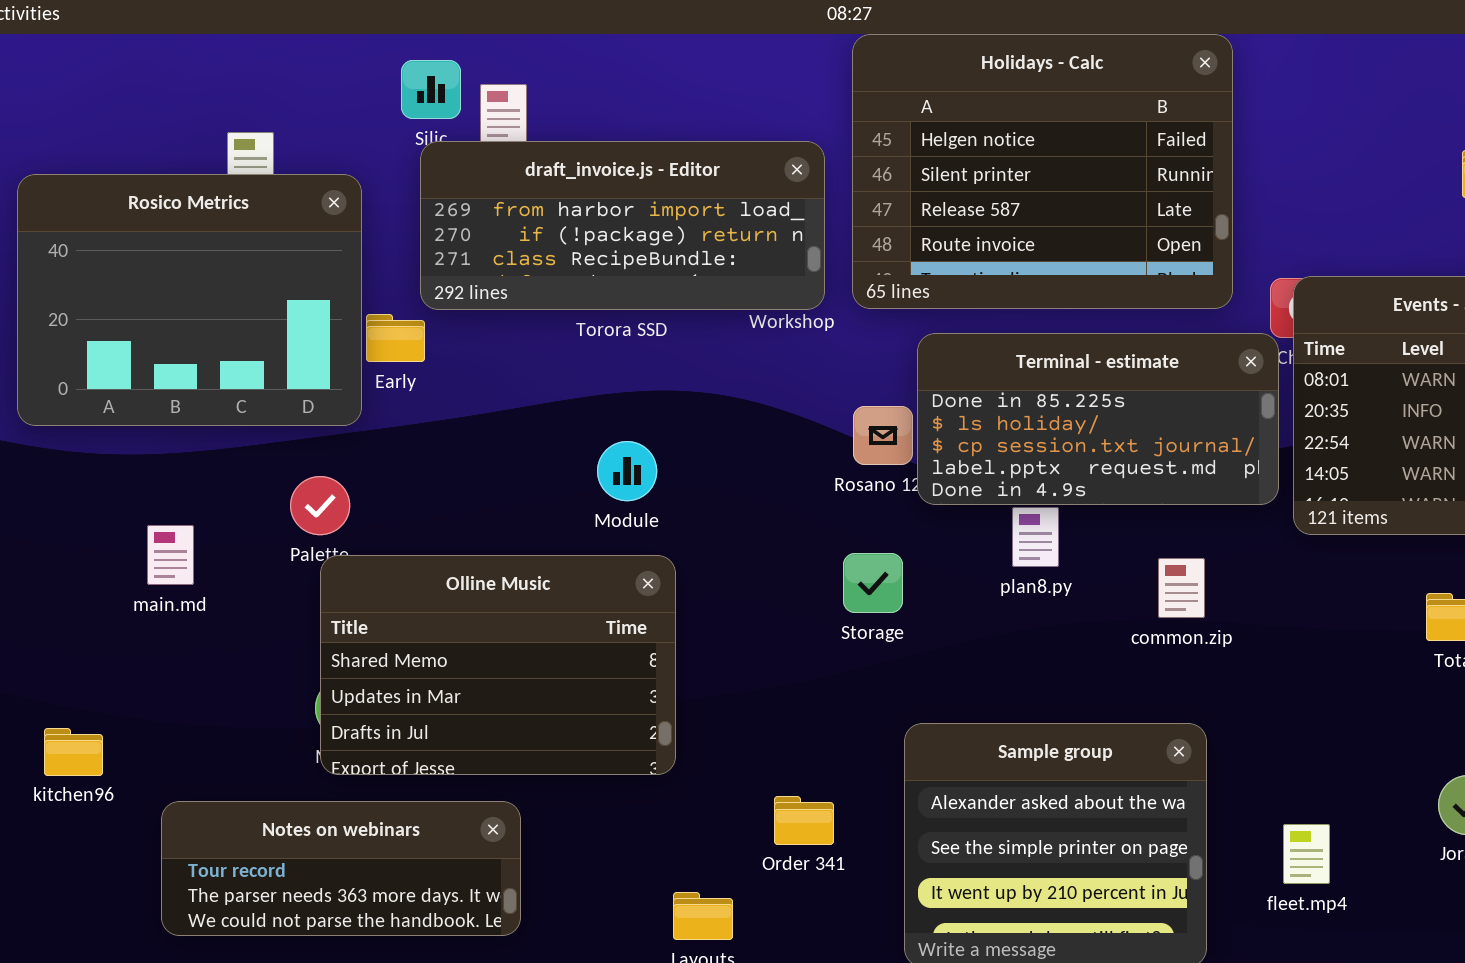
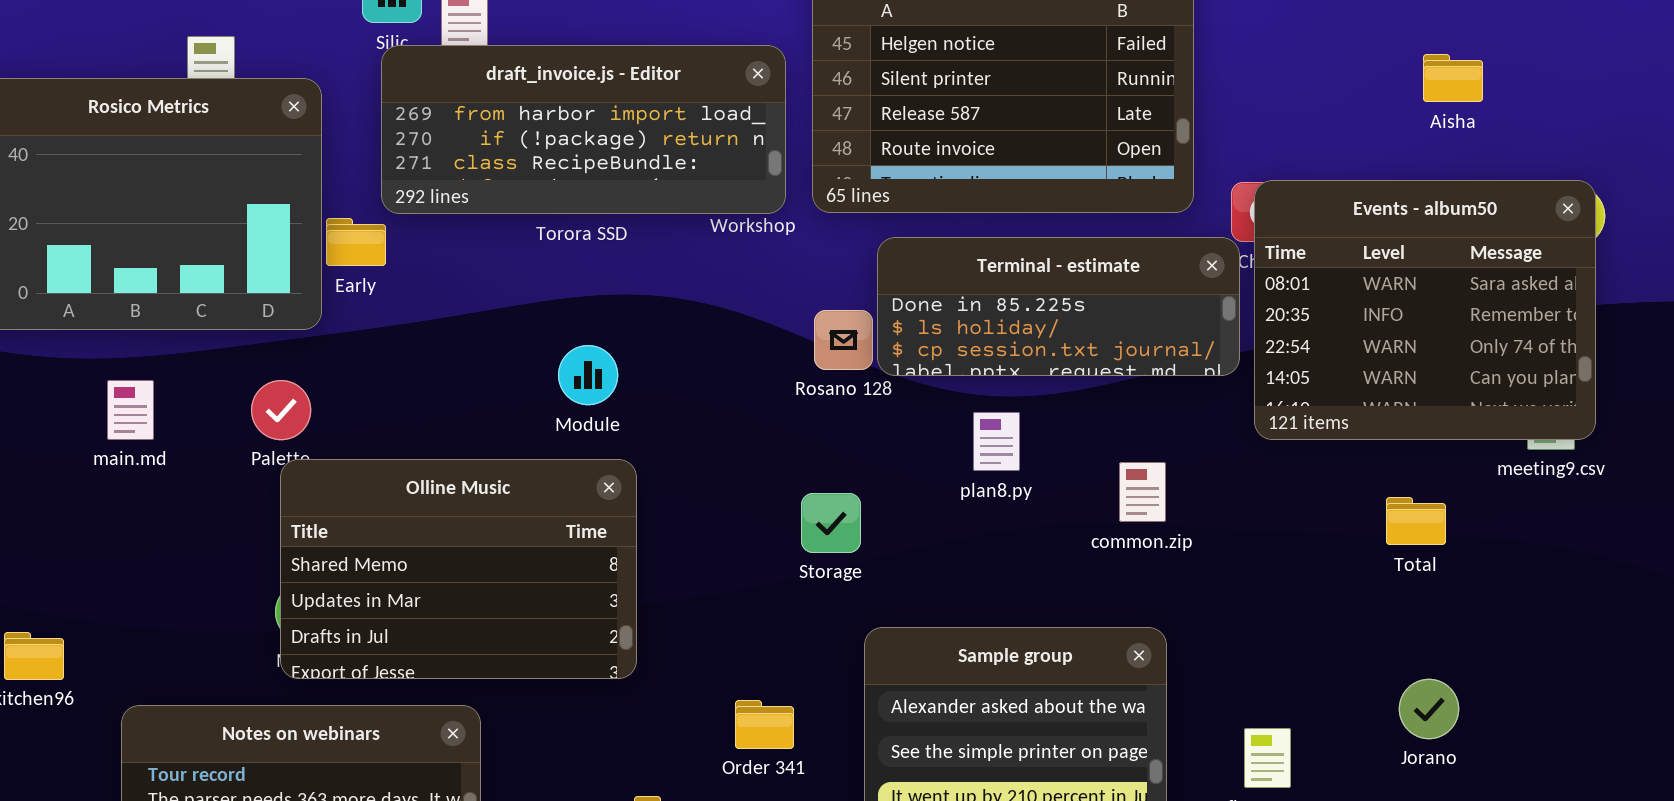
Terminal - estimate: [917,333,1279,505] -> [877,237,1240,376], resized
main.md: [147,525,194,585] -> [107,380,154,440], moved
Storage: [843,553,903,613] -> [801,493,861,553], moved

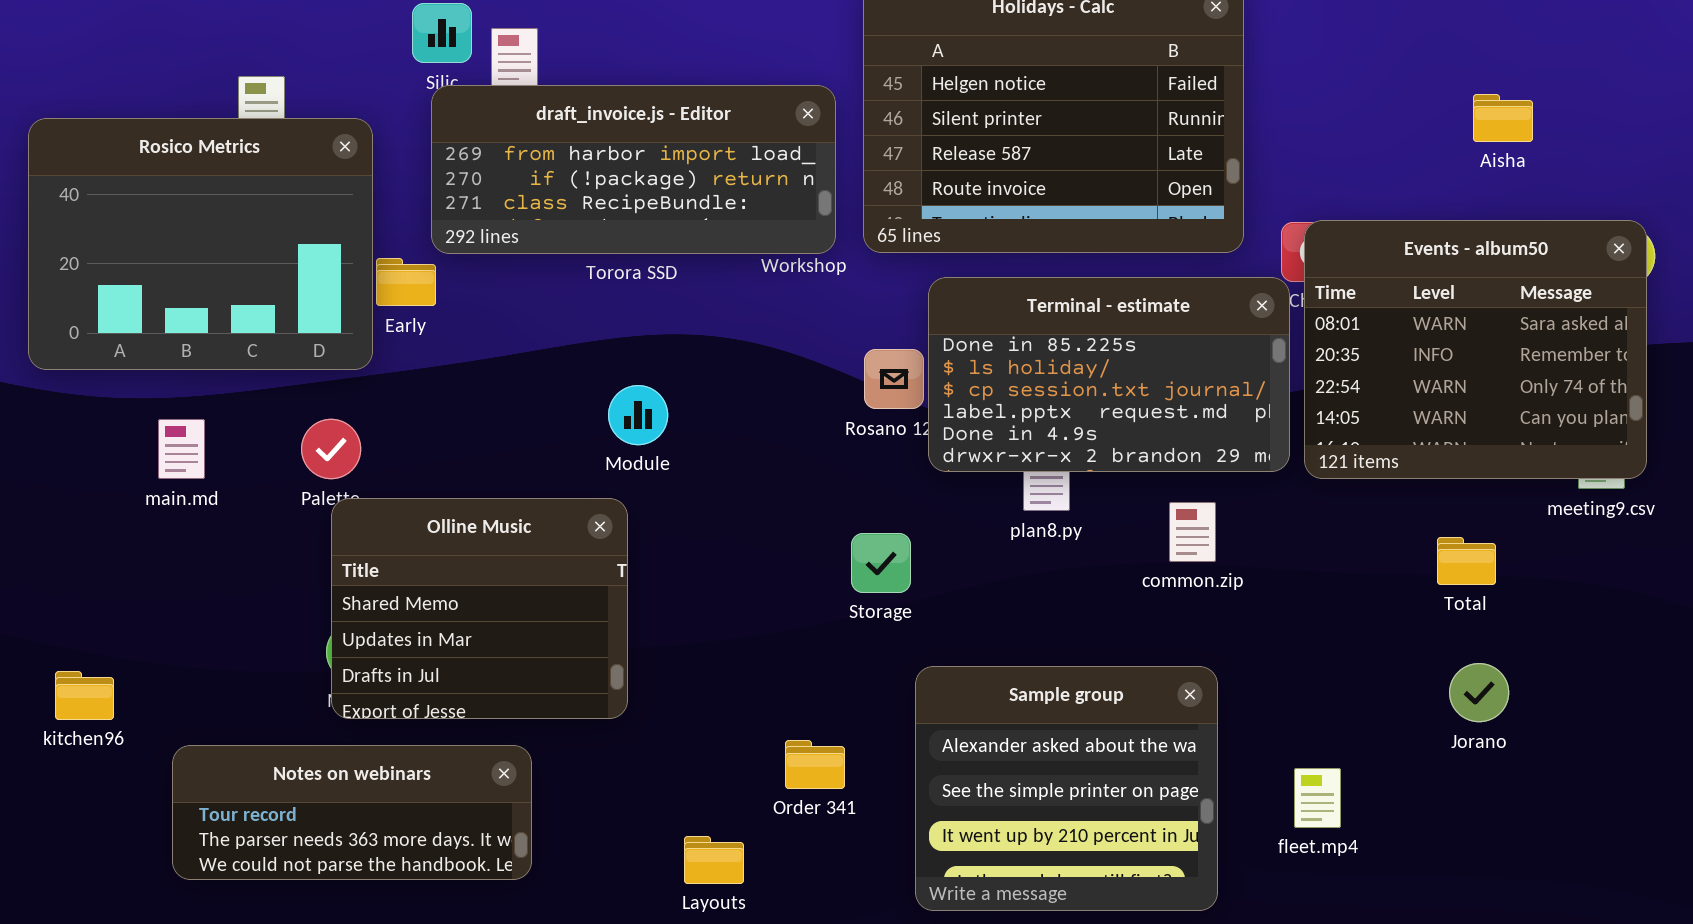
Terminal - estimate: [877,237,1240,376] -> [928,277,1290,472], resized
Olline Music: [280,459,637,679] -> [331,498,628,719], resized
Jorano: [1399,679,1459,739] -> [1449,663,1509,722], moved

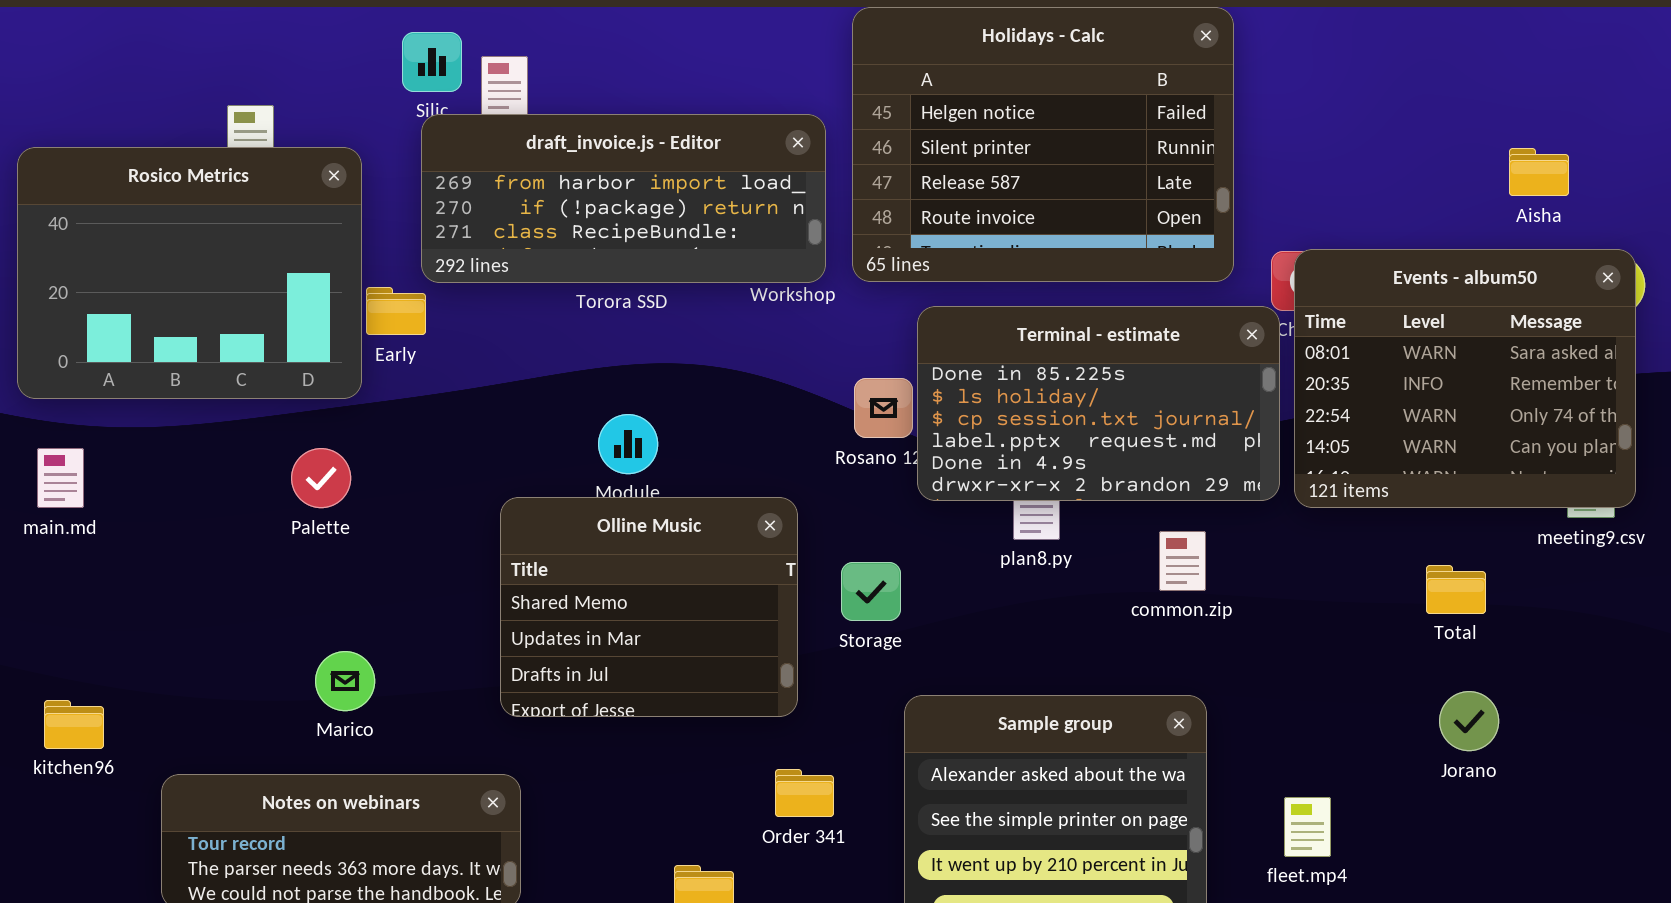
Aisha: [1473,94,1533,142] -> [1509,148,1569,196], moved
main.md: [158,419,205,479] -> [37,448,84,508], moved
Olline Music: [331,498,628,719] -> [500,497,798,717], moved

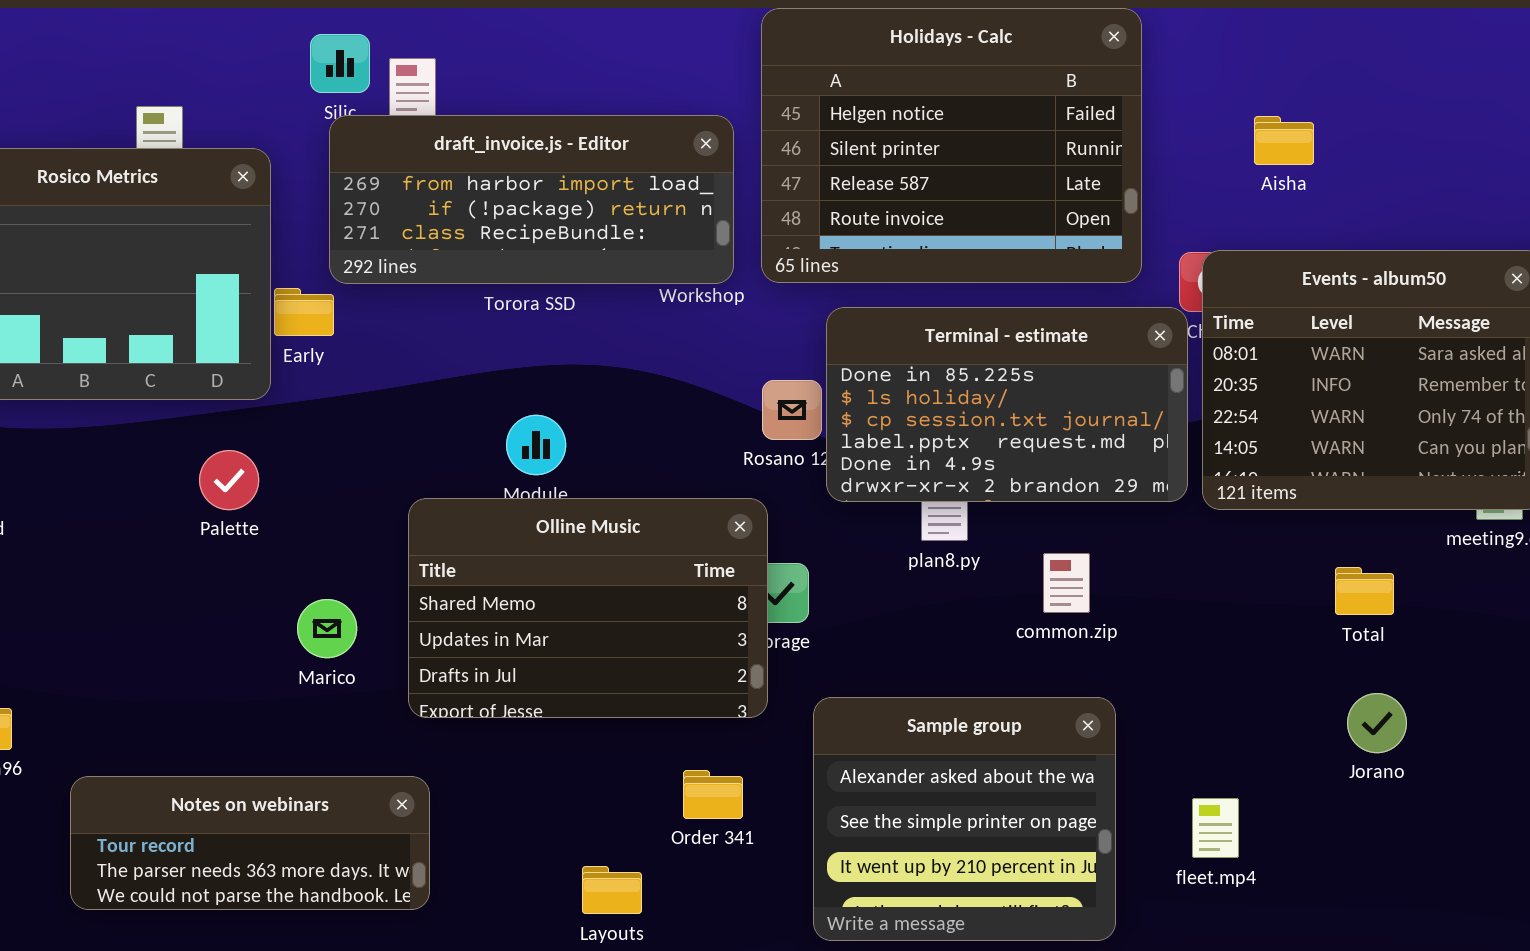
Aisha: [1509,148,1569,196] -> [1254,116,1314,165], moved
Olline Music: [500,497,798,717] -> [408,498,768,718], resized
common.zip: [1159,531,1206,591] -> [1043,553,1090,613], moved
Marico: [315,651,375,711] -> [297,599,357,658], moved

